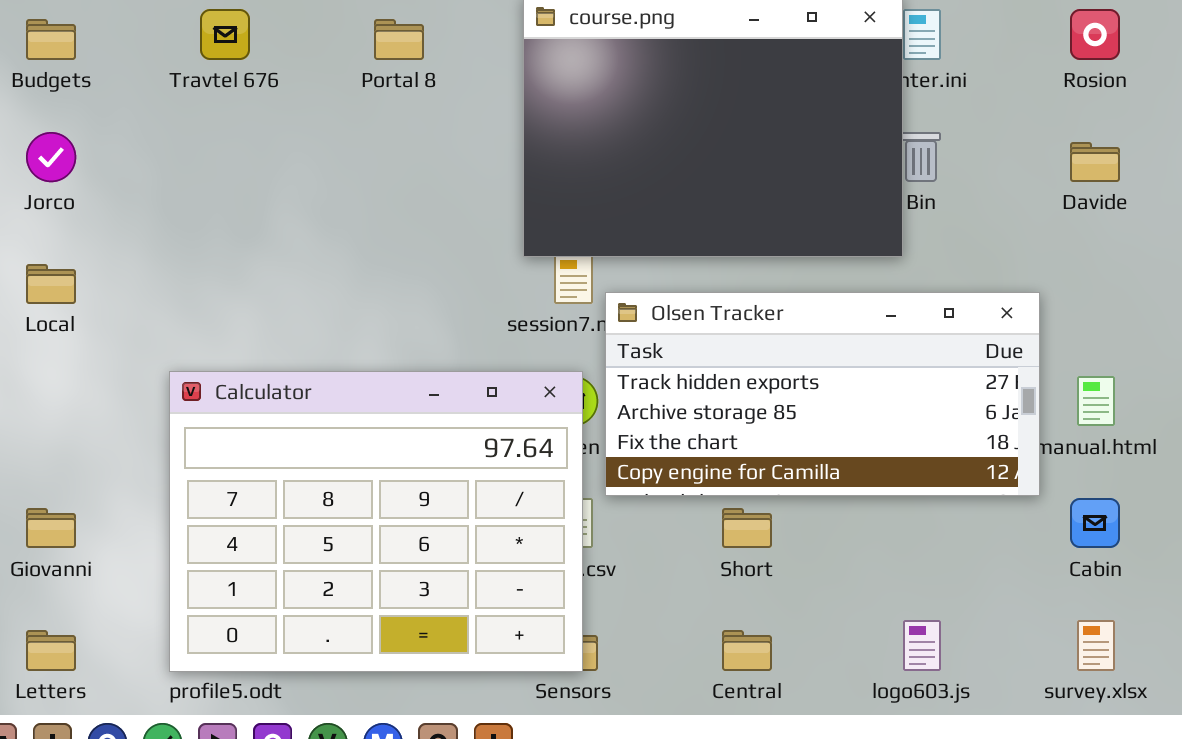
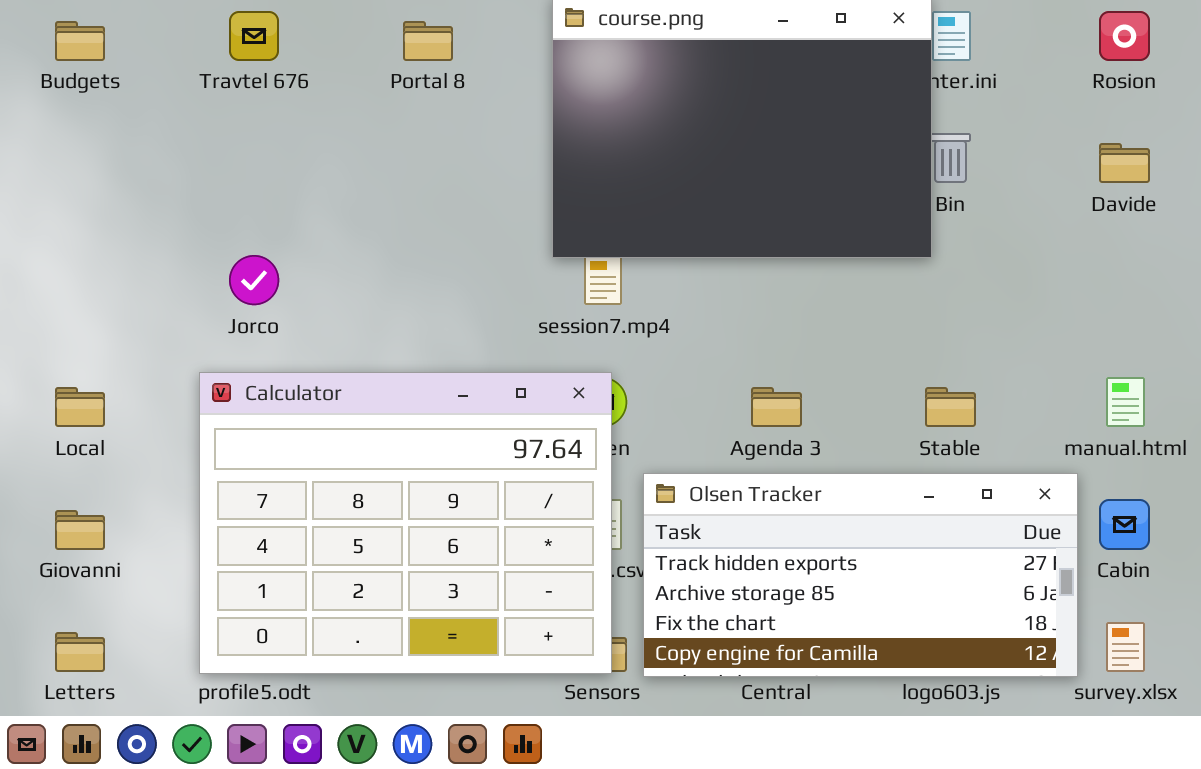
Jorco: [26,132,76,182] -> [229,255,279,305], moved
Local: [26,264,76,304] -> [55,387,105,427], moved
Olsen Tracker: [605,292,1040,496] -> [643,473,1078,677], moved

